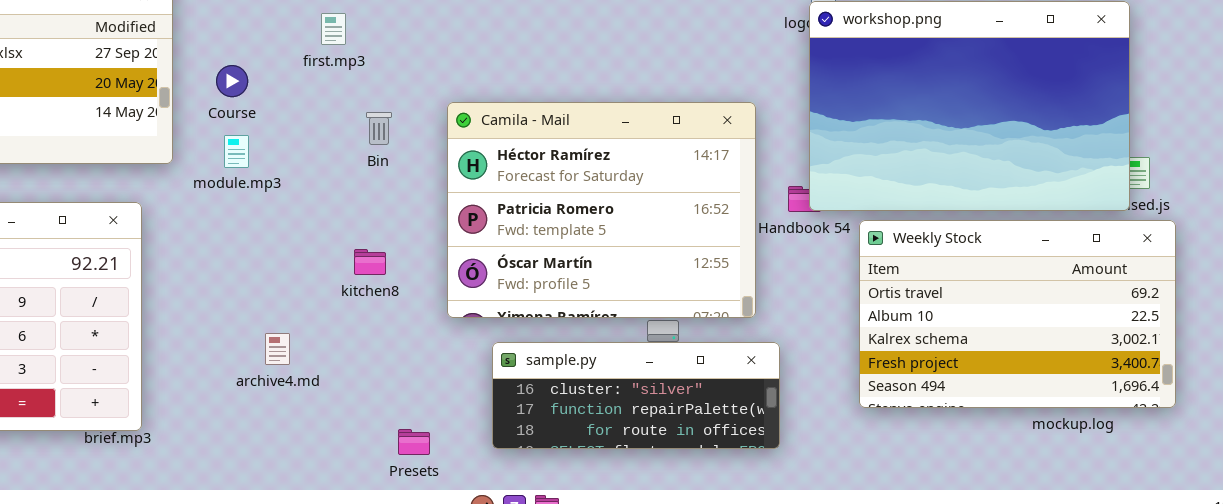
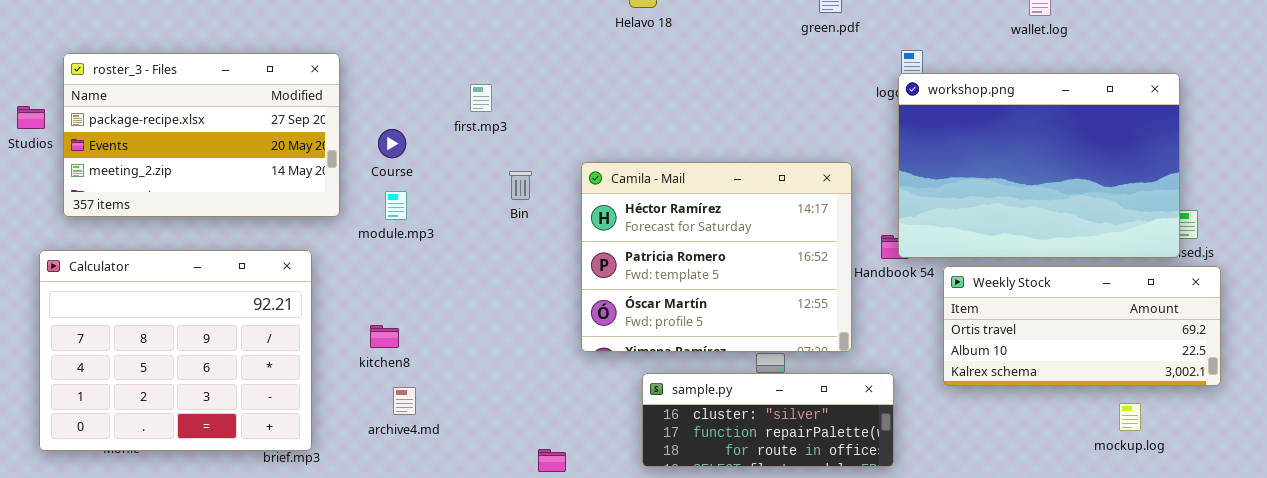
Weekly Stock: [859,220,1176,408] -> [943,266,1221,386], resized
kitchen8: [354,249,386,275] -> [370,325,399,348], moved
archive4.md: [265,333,290,365] -> [393,387,416,415], moved
sample.py: [492,342,780,449] -> [642,373,894,467], moved

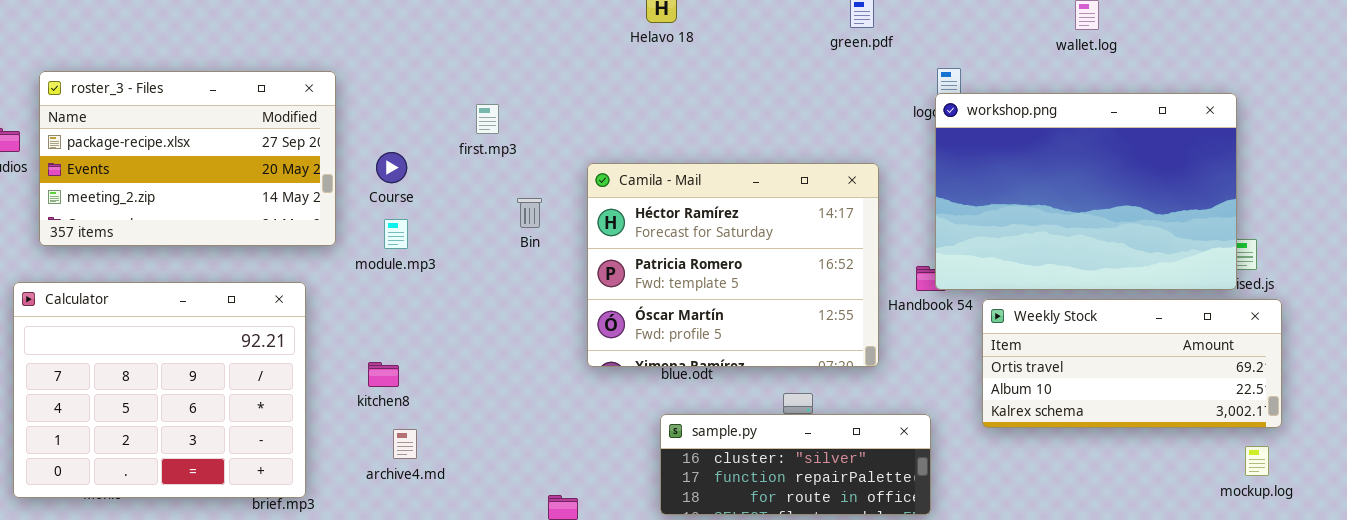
Camila - Mail: [581,162,852,352] -> [587,163,879,367], moved
mockup.log: [1119,403,1141,431] -> [1245,446,1269,476], moved

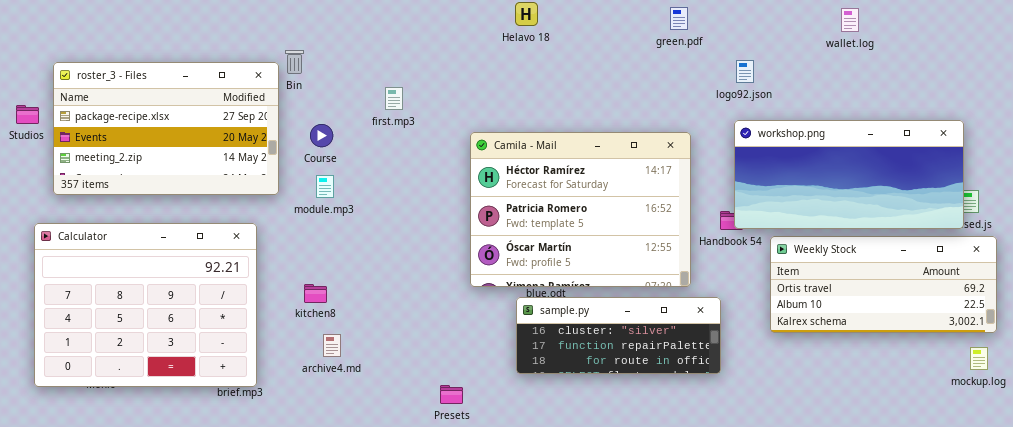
workshop.png: [935,93,1237,290] -> [734,120,964,229], resized
Bin: [517,198,542,228] -> [285,50,304,74], moved
sample.py: [660,414,931,515] -> [516,297,721,374], moved

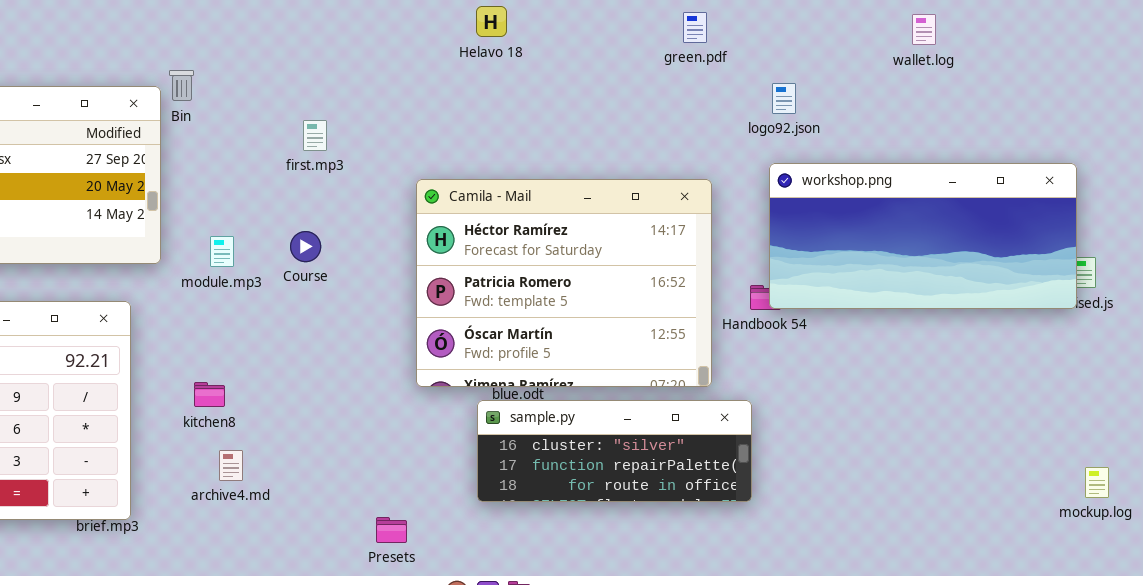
Course: [310,124,333,147] -> [290,231,321,262], moved
Weekly Stock: [770,236,997,333] -> none, closed

